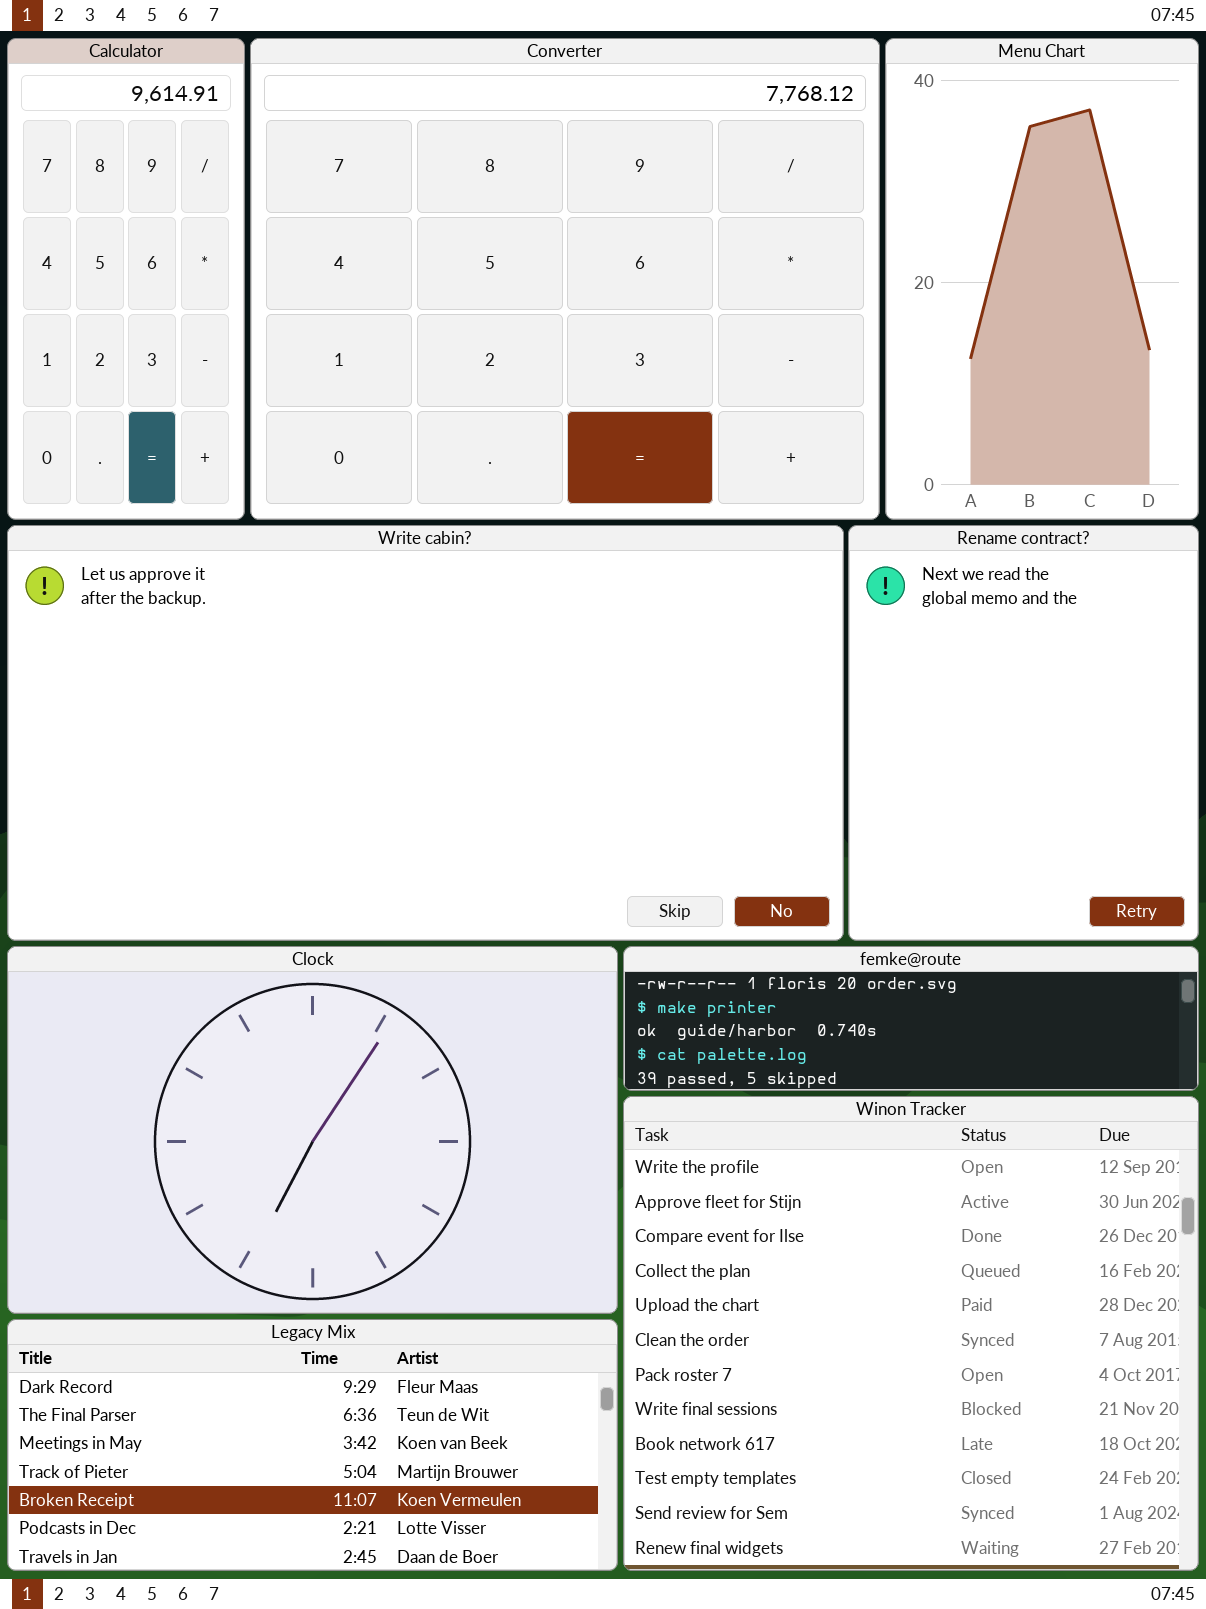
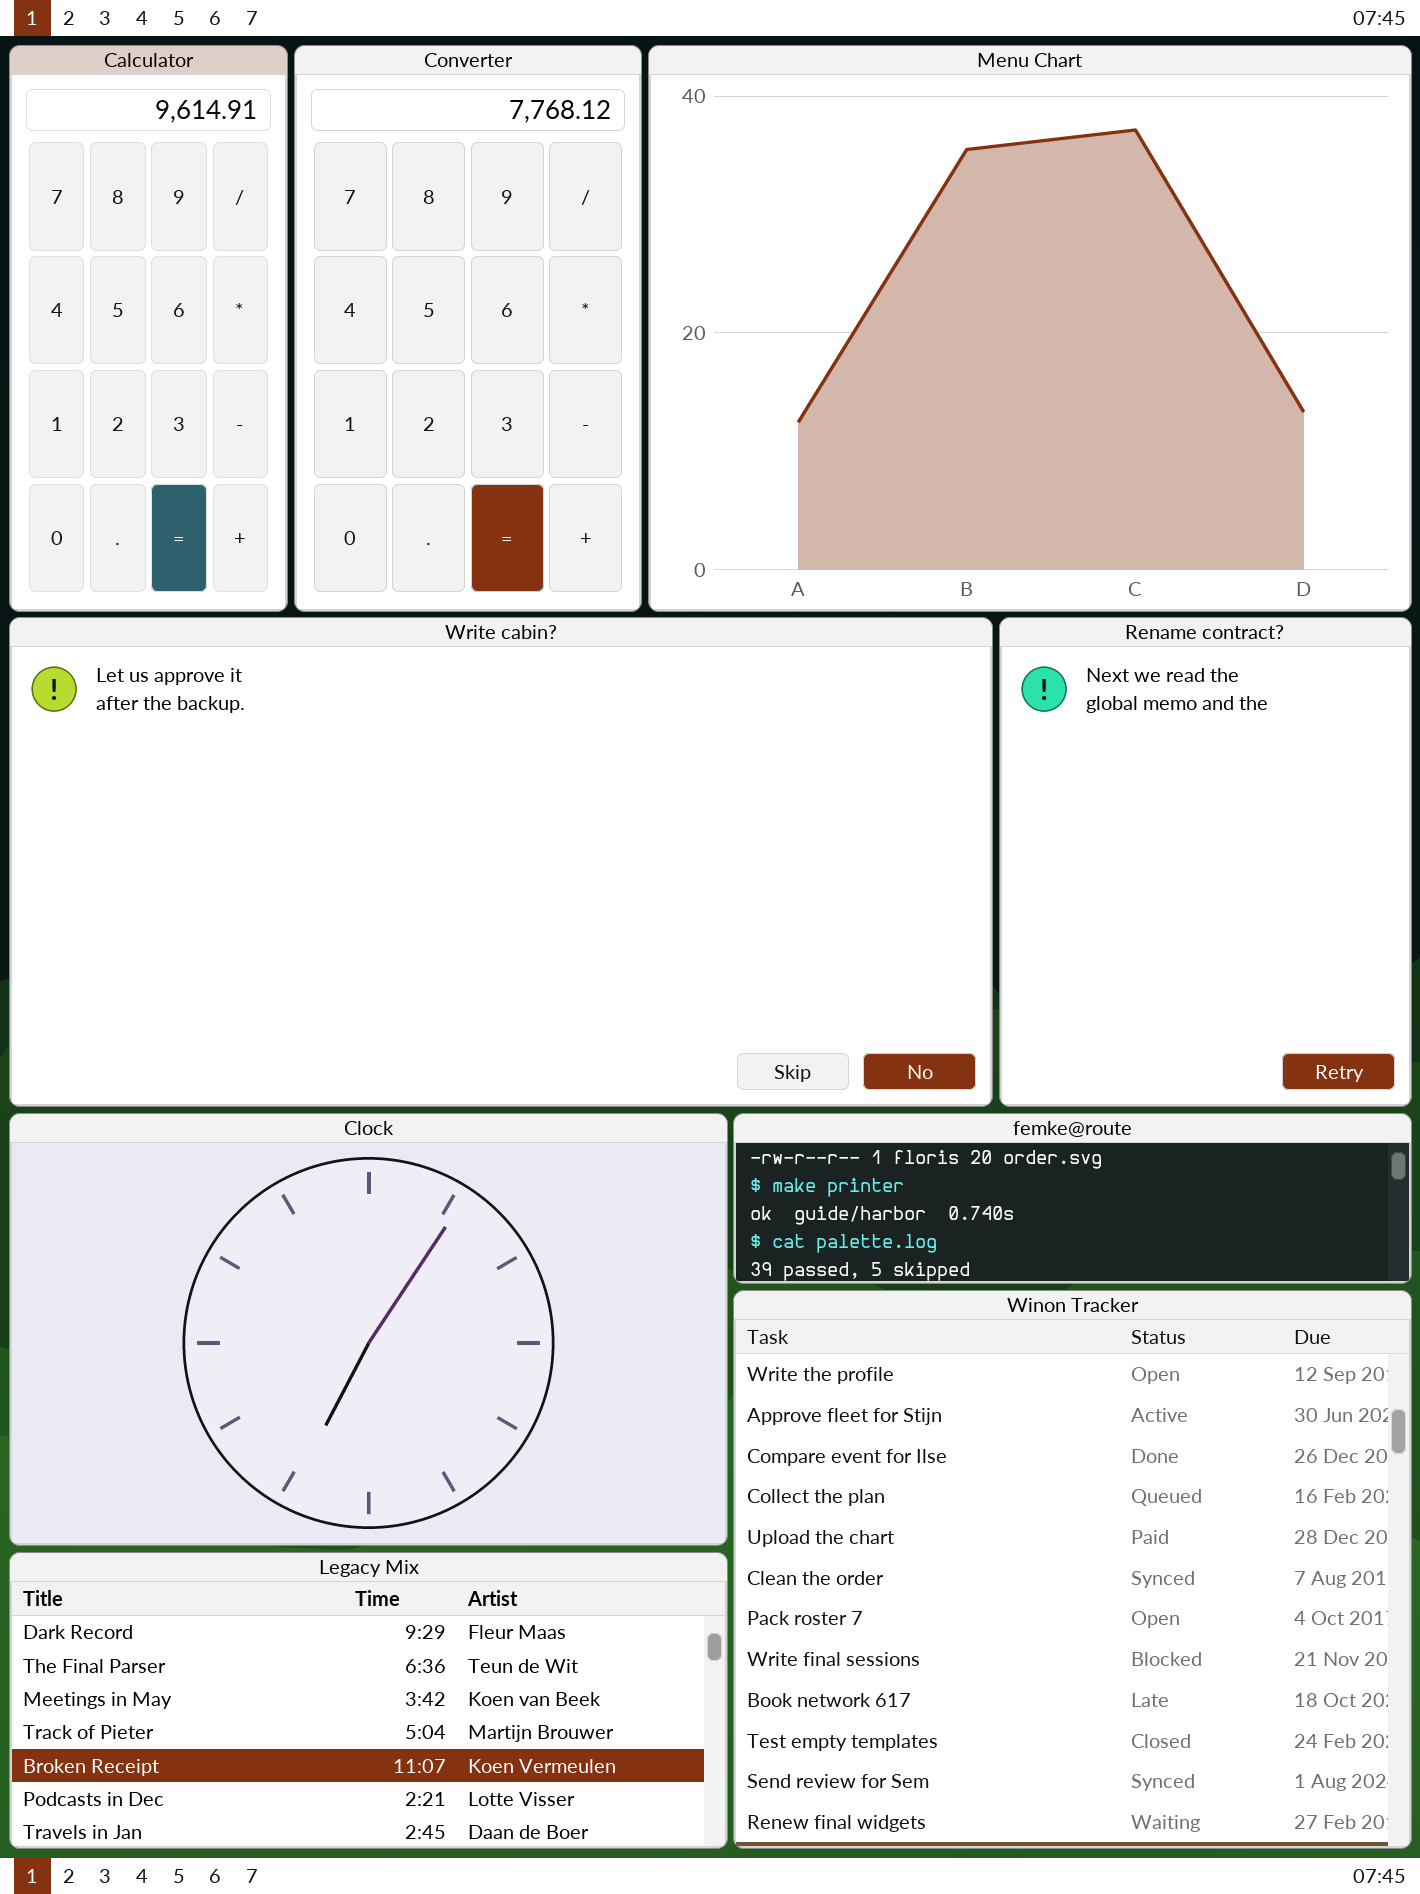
Converter: [250,38,880,520] -> [294,45,642,612], resized
Menu Chart: [885,38,1199,520] -> [648,45,1412,612], resized

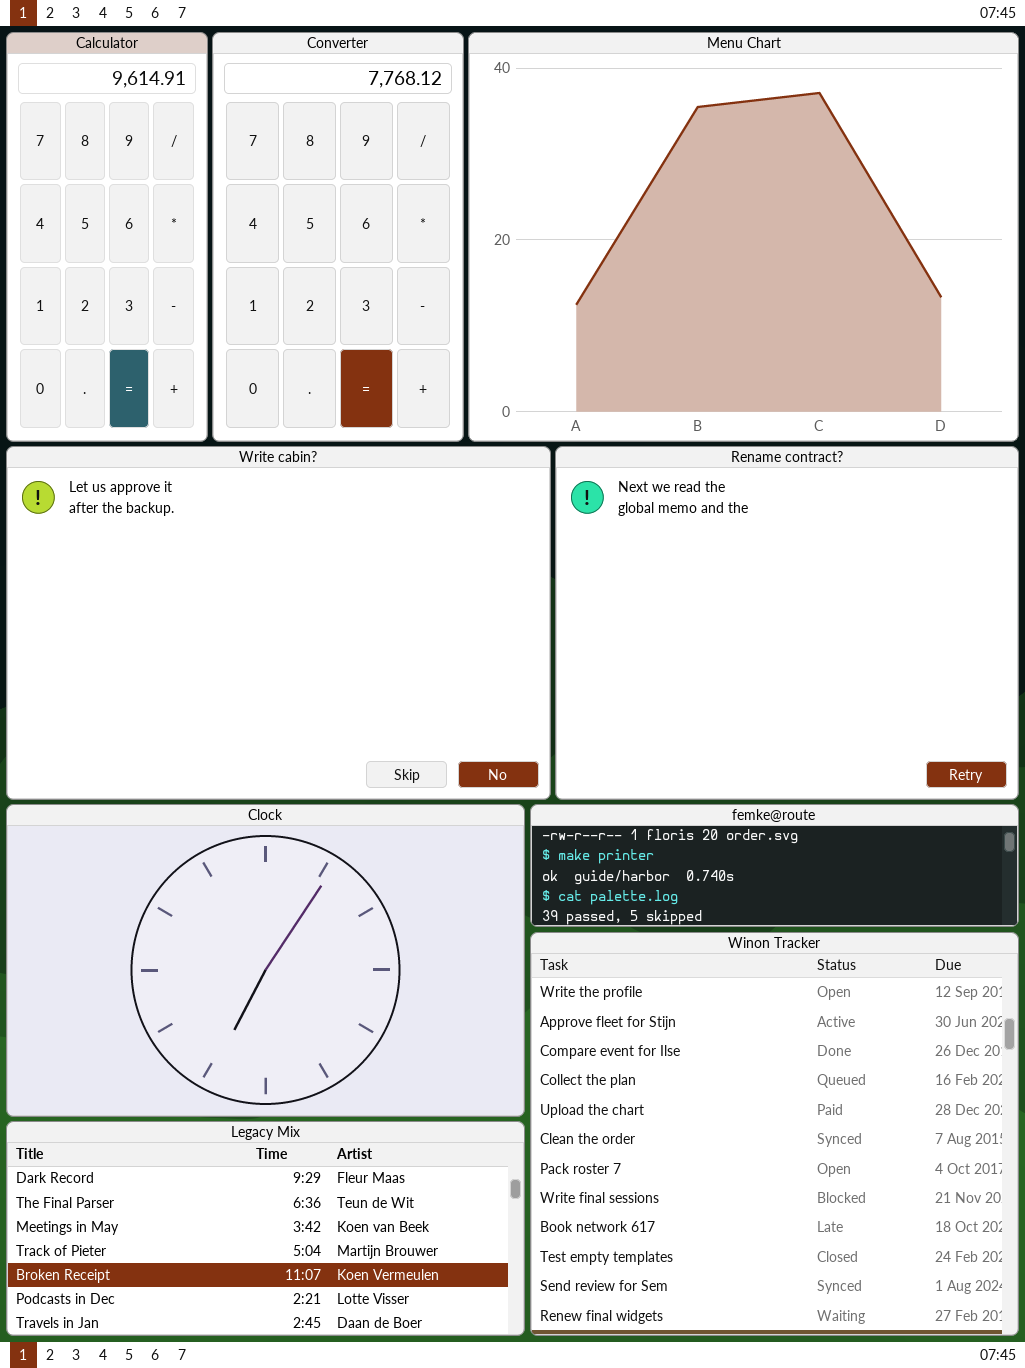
Write cabin?: [9,617,993,1107] -> [6,446,551,800], resized
Rename contract?: [999,617,1412,1107] -> [555,446,1019,800], resized

